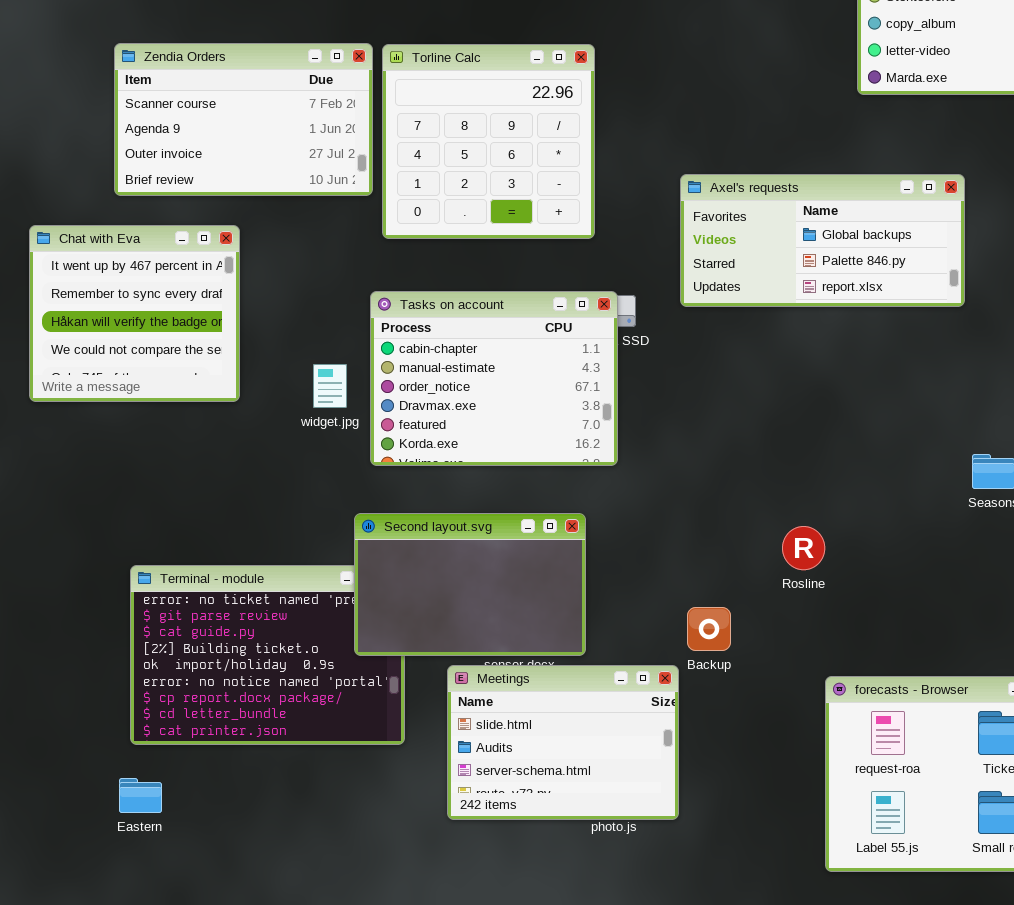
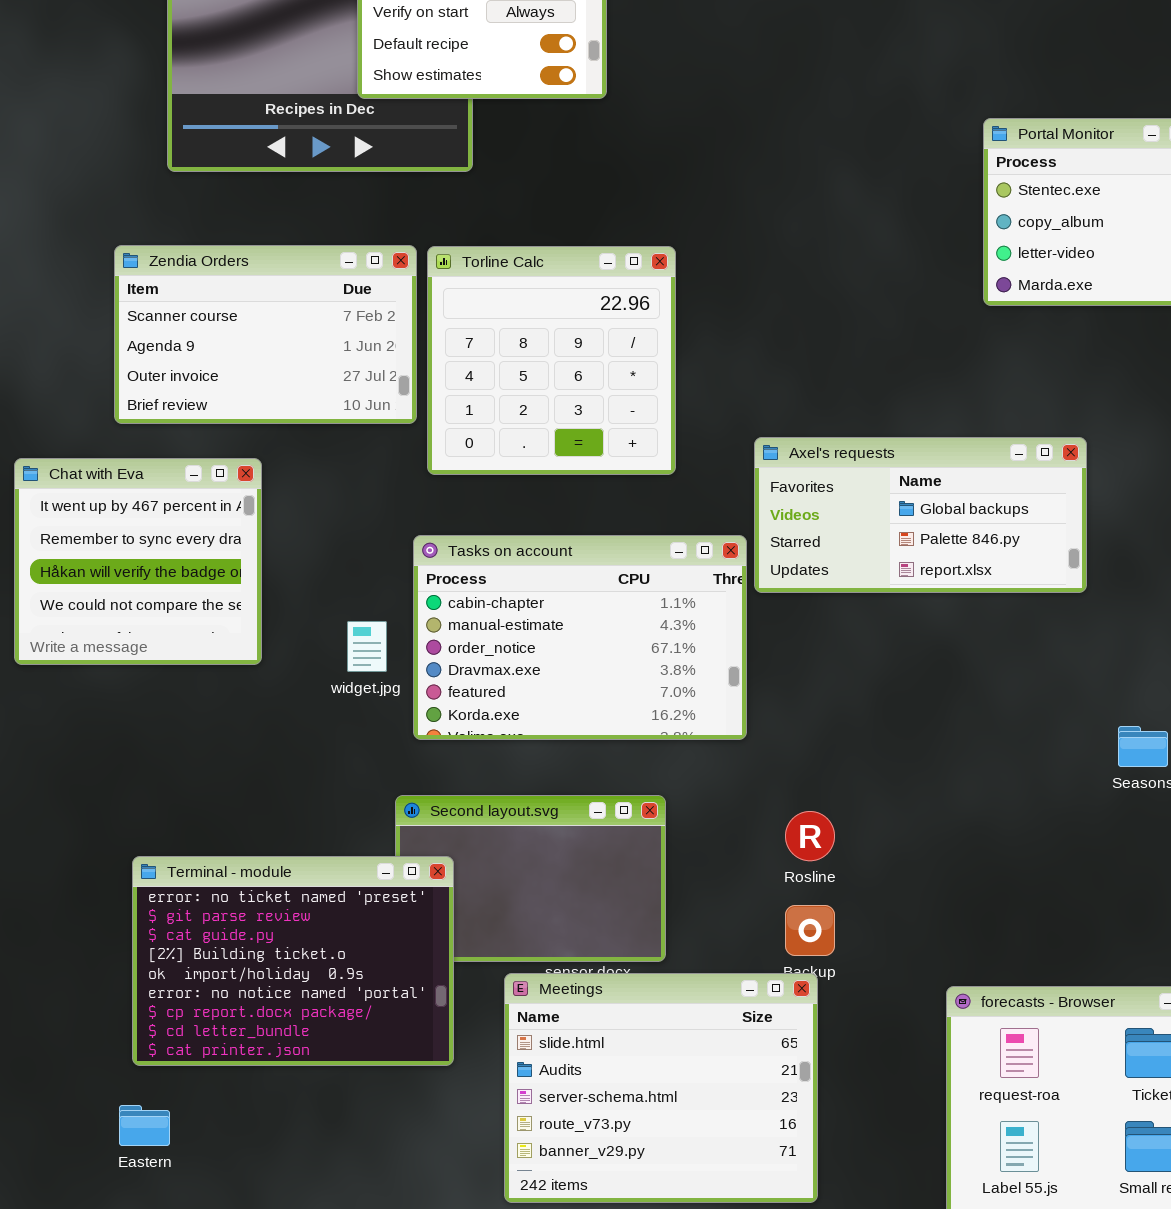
Axel's requests: [680,174,965,307] -> [754,437,1087,593], moved
Tasks on account: [370,291,618,466] -> [413,535,747,740], resized
Rosline: [782,526,825,570] -> [785,811,835,861], moved
Terminal - module: [130,565,405,745] -> [132,856,454,1066], raised
Meetings: [447,665,679,820] -> [504,973,818,1203], resized

